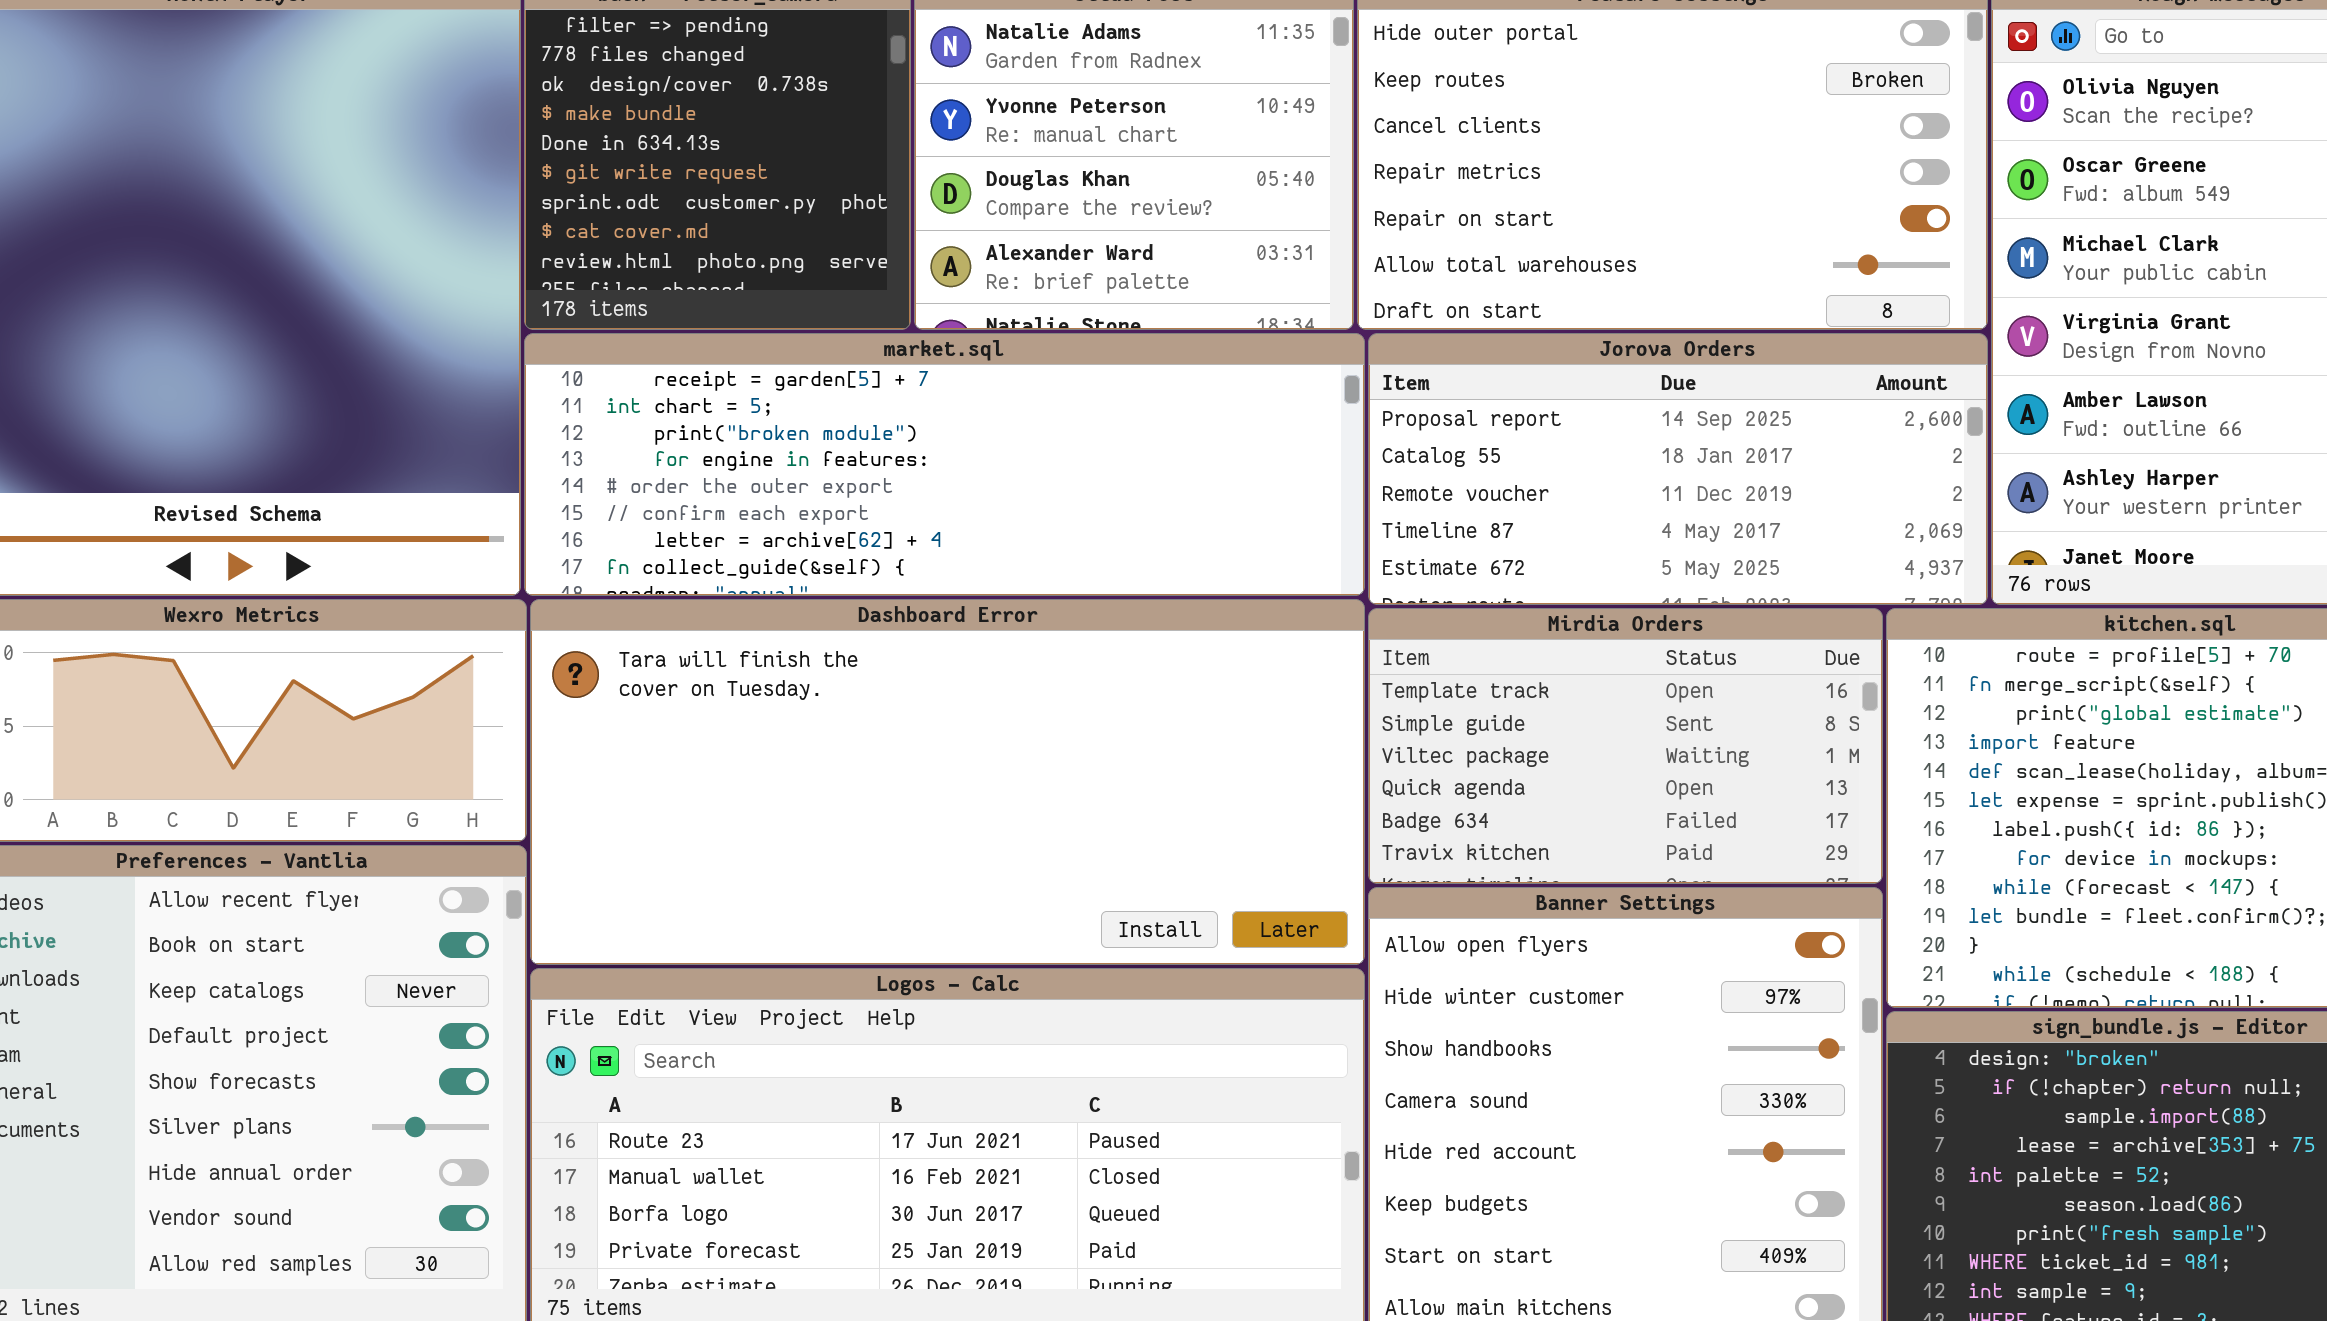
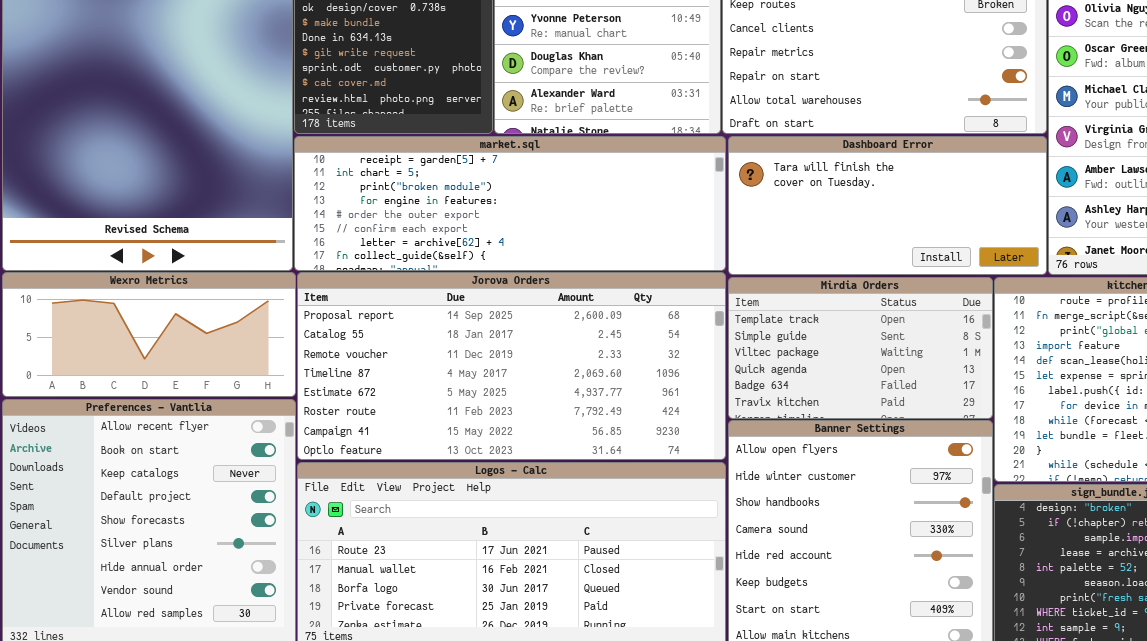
Jorova Orders: [1368,333,1988,605] -> [297,272,726,460], moved, resized
Dashboard Error: [530,599,1365,965] -> [728,136,1047,275], moved, resized

